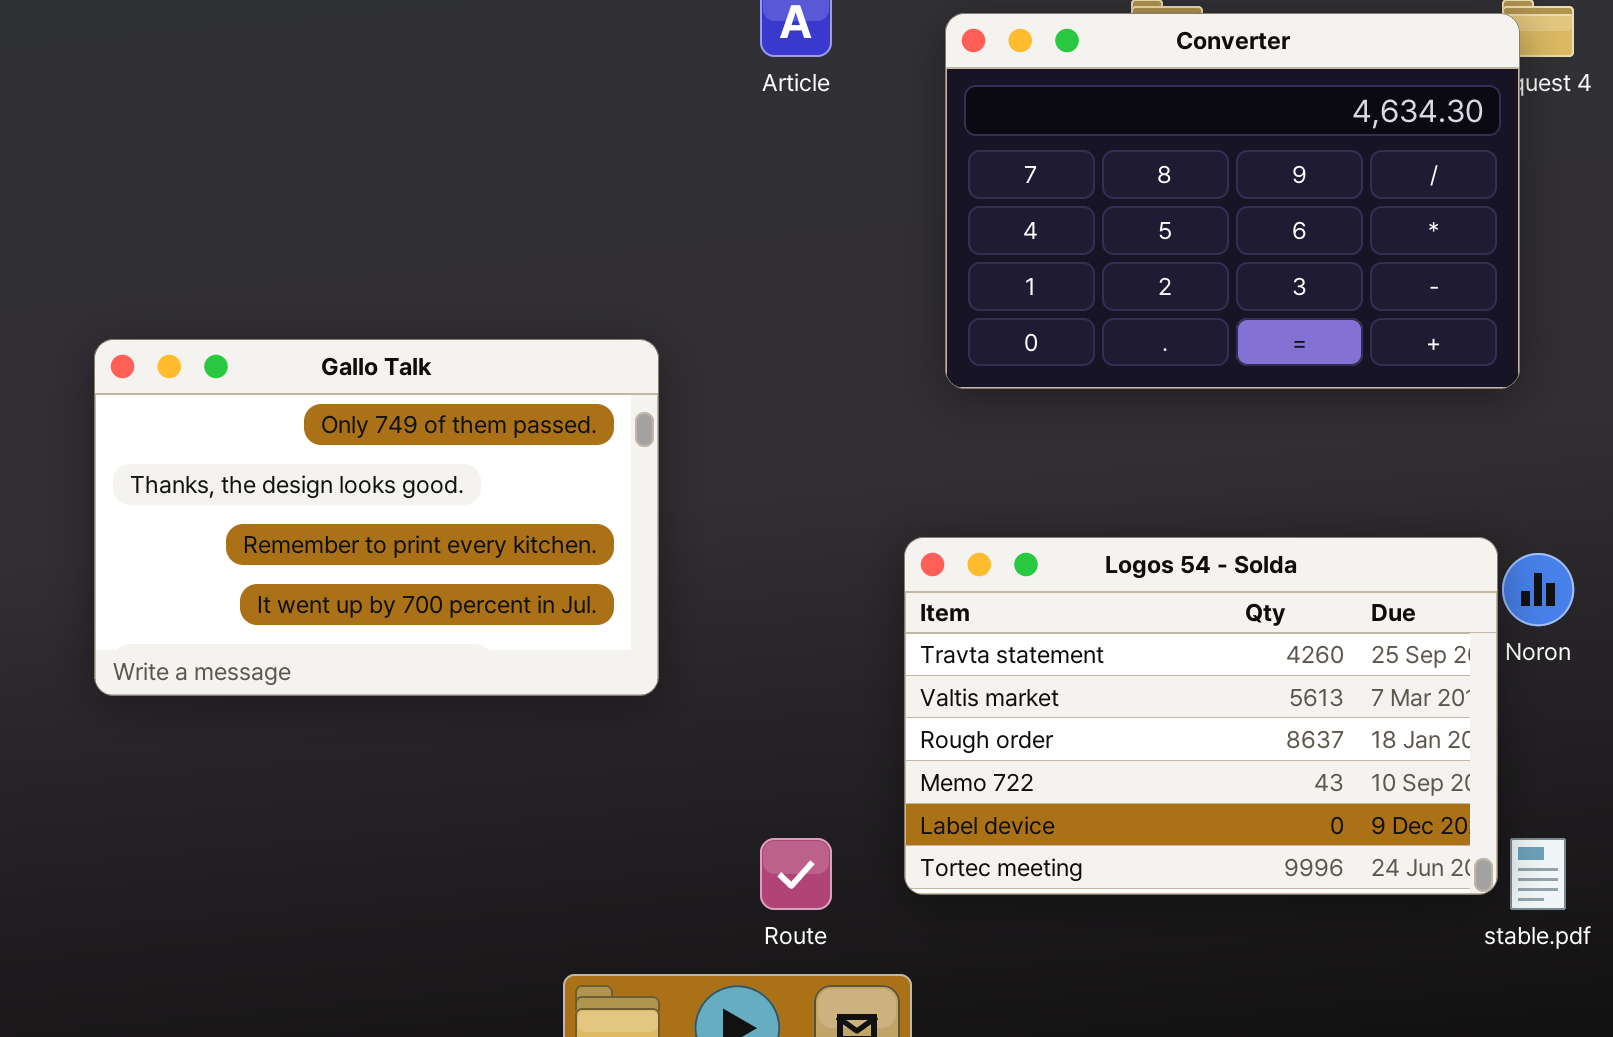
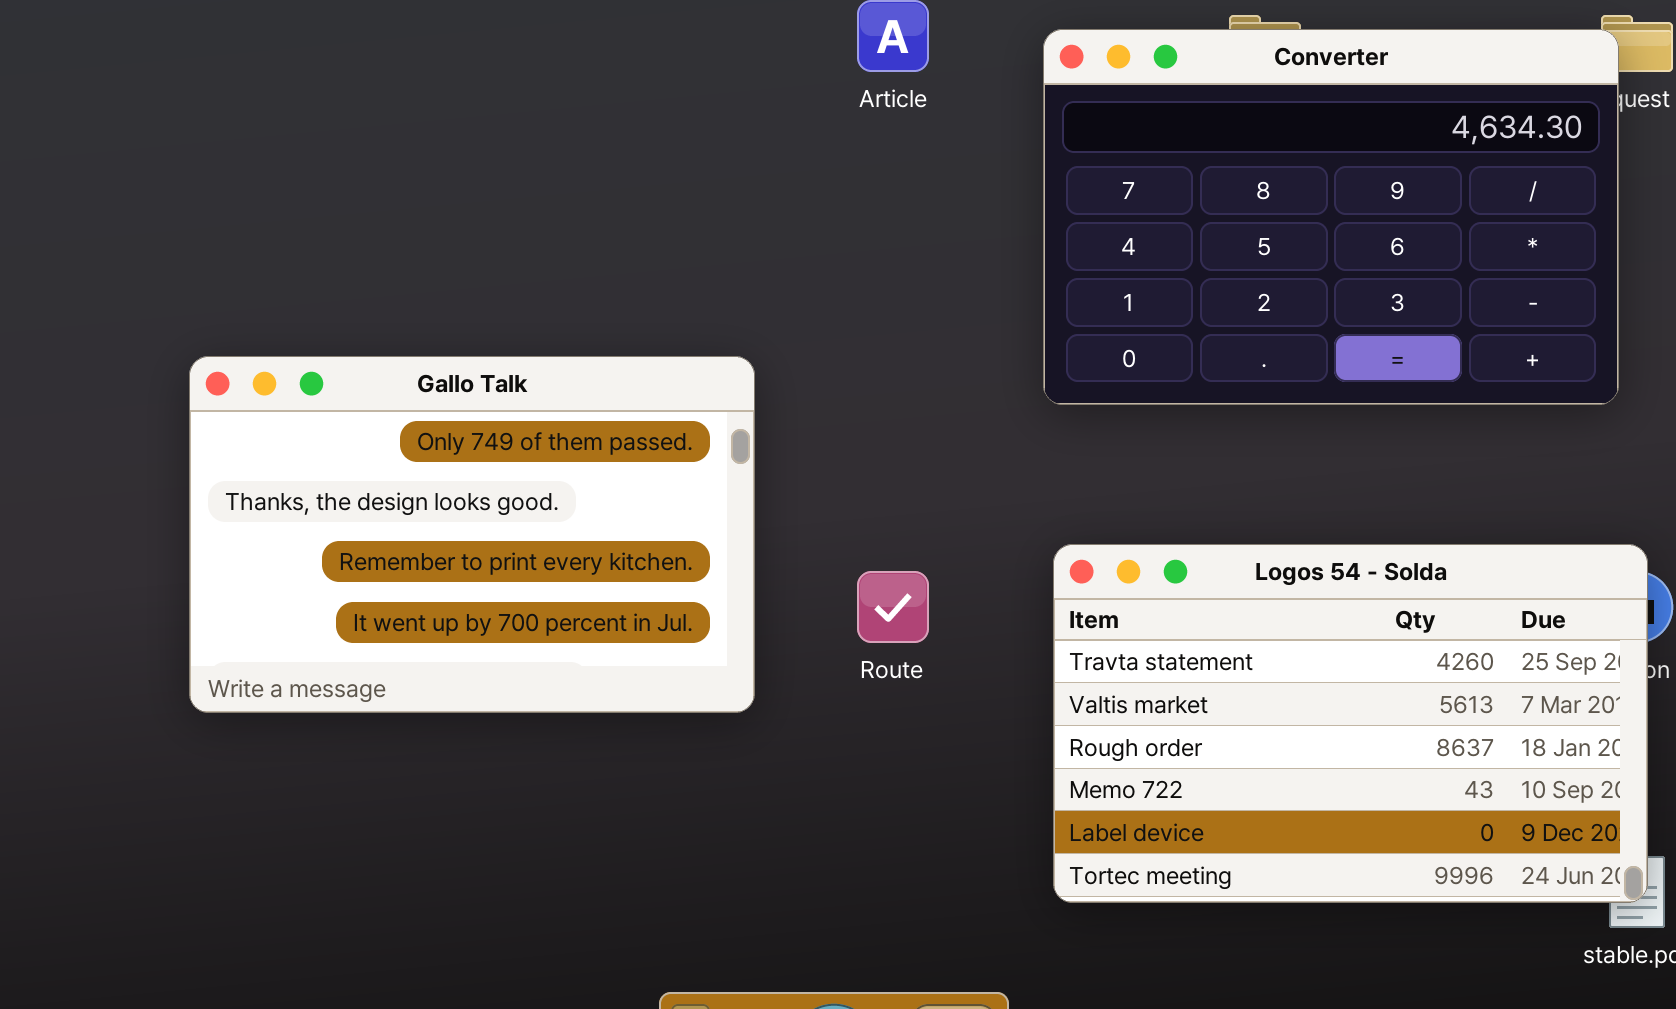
Logos 54 - Solda: [904,537,1498,895] -> [1053,544,1648,903], moved
Route: [760,838,832,910] -> [857,571,929,643], moved

